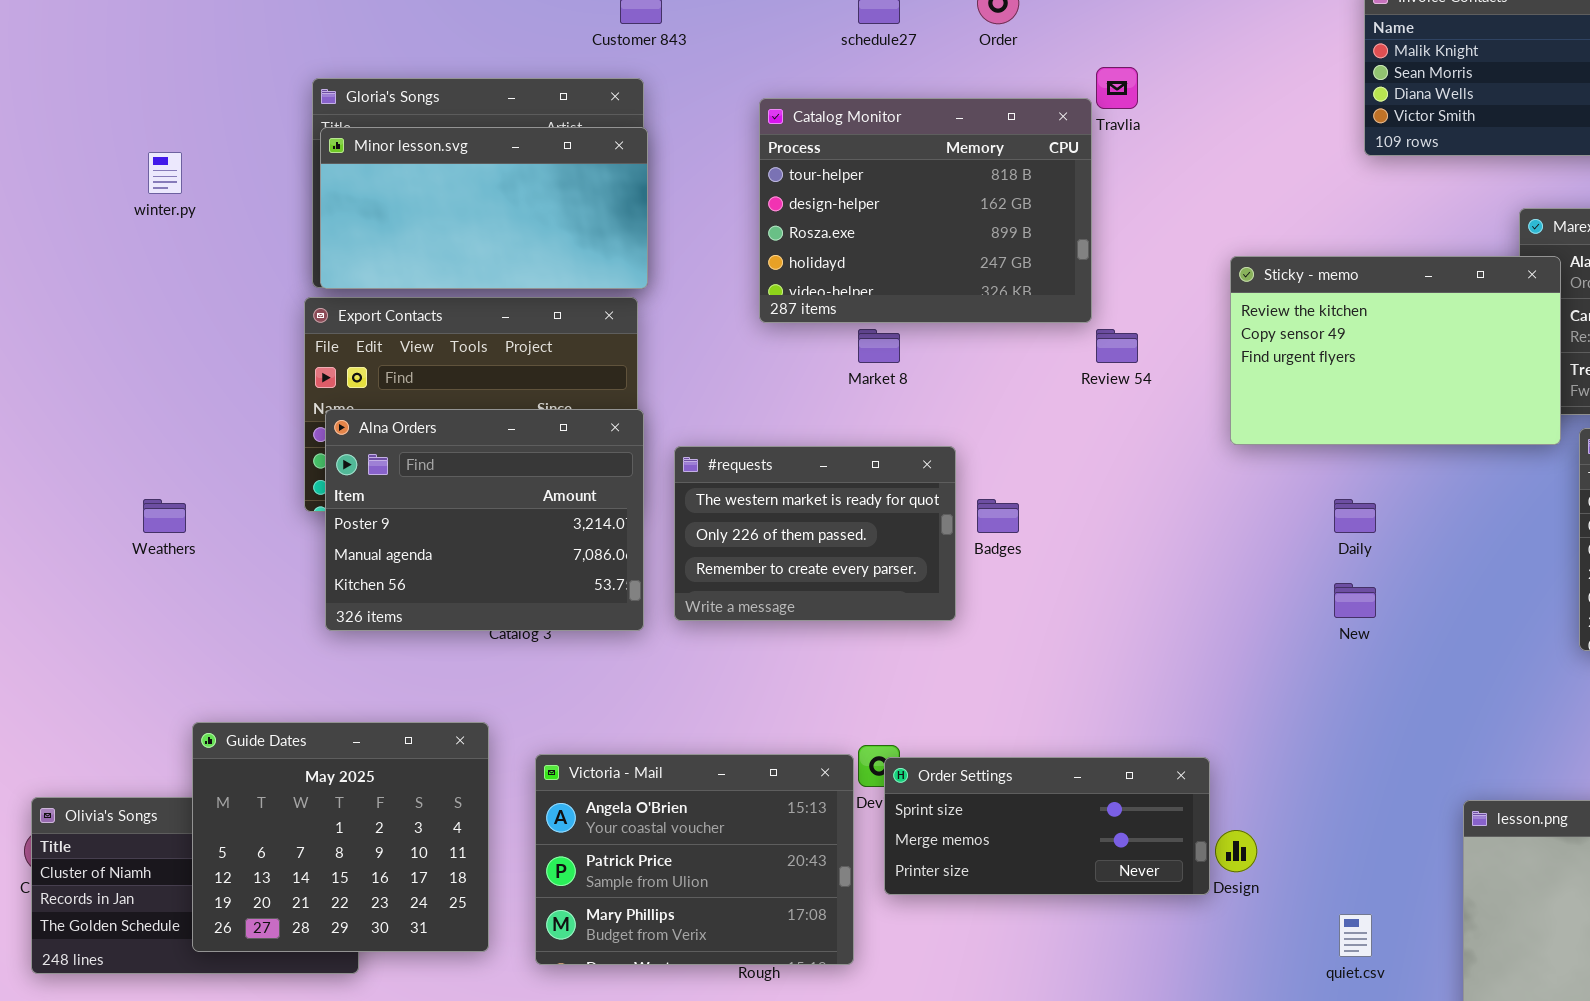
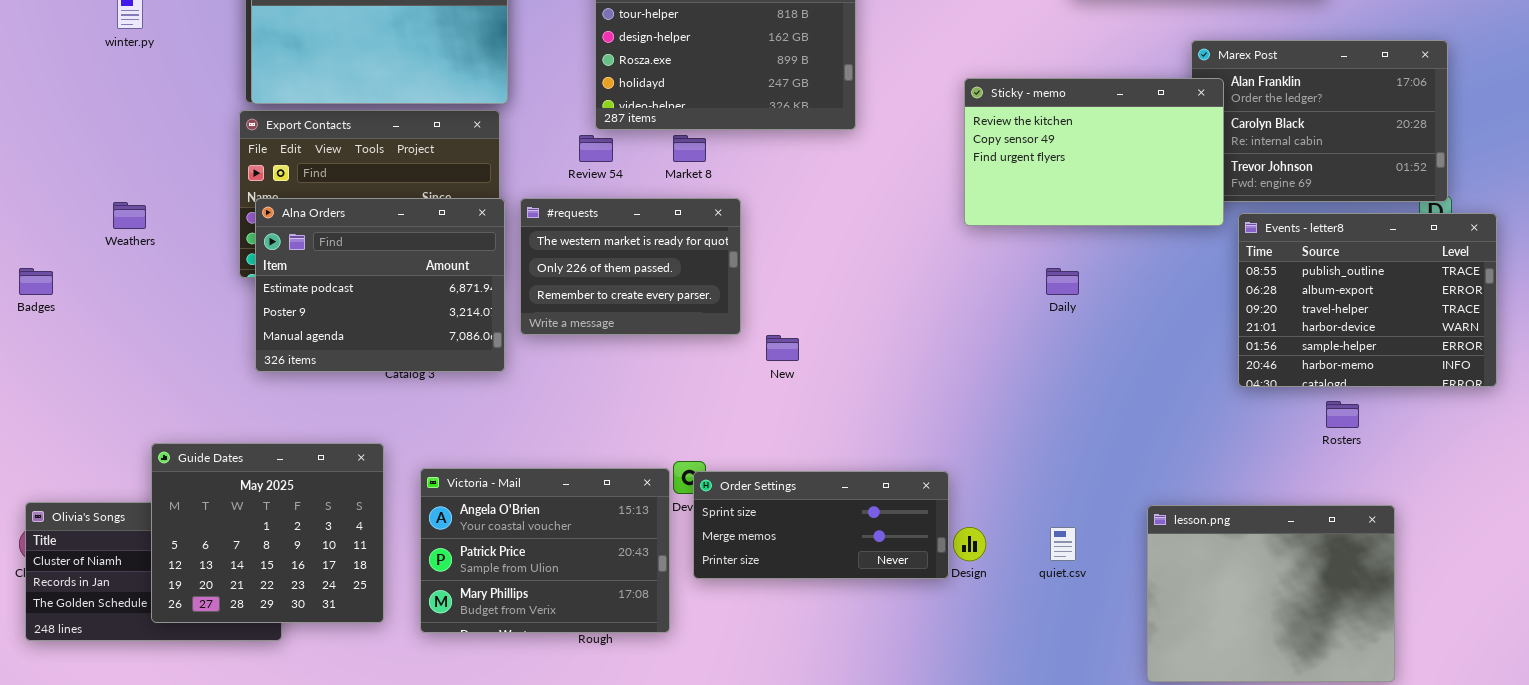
Review 54: [1096,329,1138,363] -> [579,135,613,162], moved
Alna Orders: [325,409,644,631] -> [255,198,505,372], scrolled up 1 row
#requests: [674,446,956,621] -> [520,198,741,335], moved
Weathers: [143,499,186,533] -> [113,202,146,229], moved
Badges: [977,499,1019,533] -> [19,268,53,295], moved
New: [1334,583,1376,618] -> [766,335,799,361], moved
quiet.csv: [1339,914,1372,957] -> [1050,527,1076,561], moved

